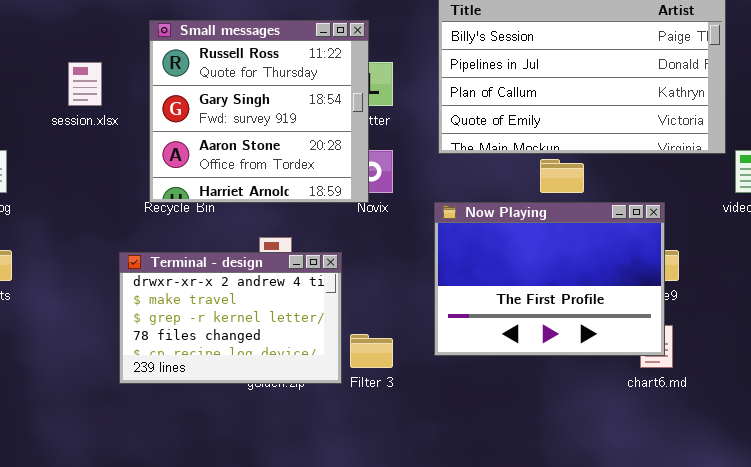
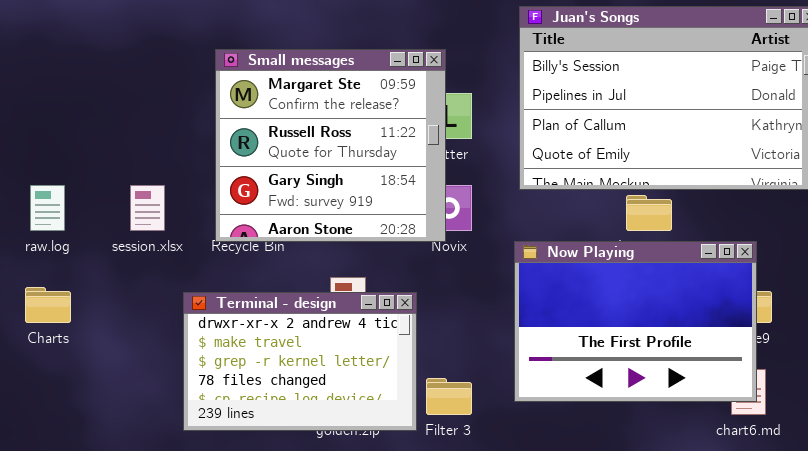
Small messages: [149,20,369,203] -> [215,49,446,242], scrolled up 1 row
session.xlsx: [68,62,102,106] -> [130,185,165,231], moved

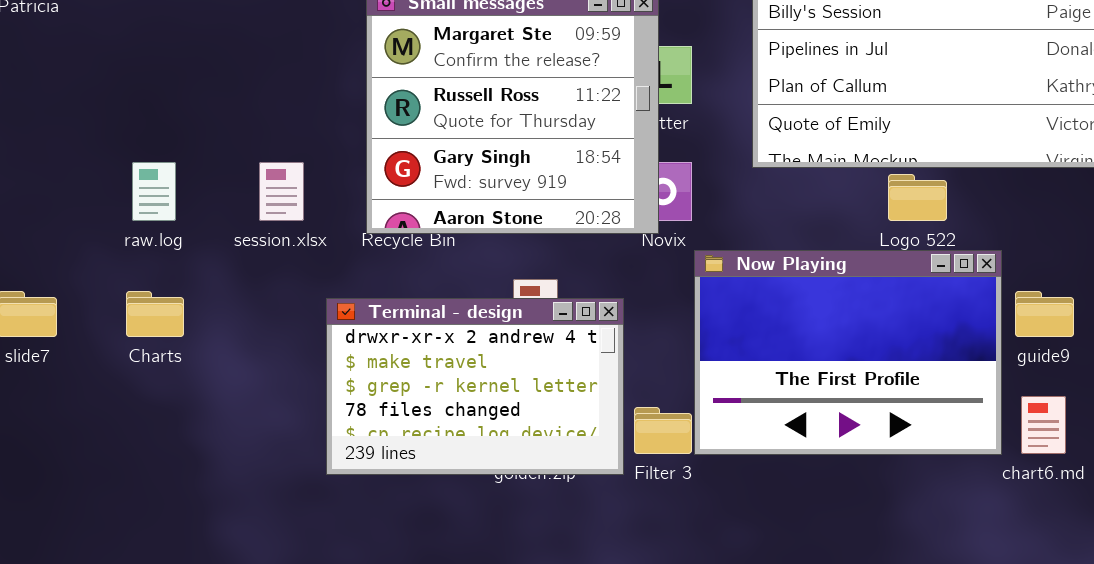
Now Playing: [514,241,757,402] -> [694,250,1002,455], moved

